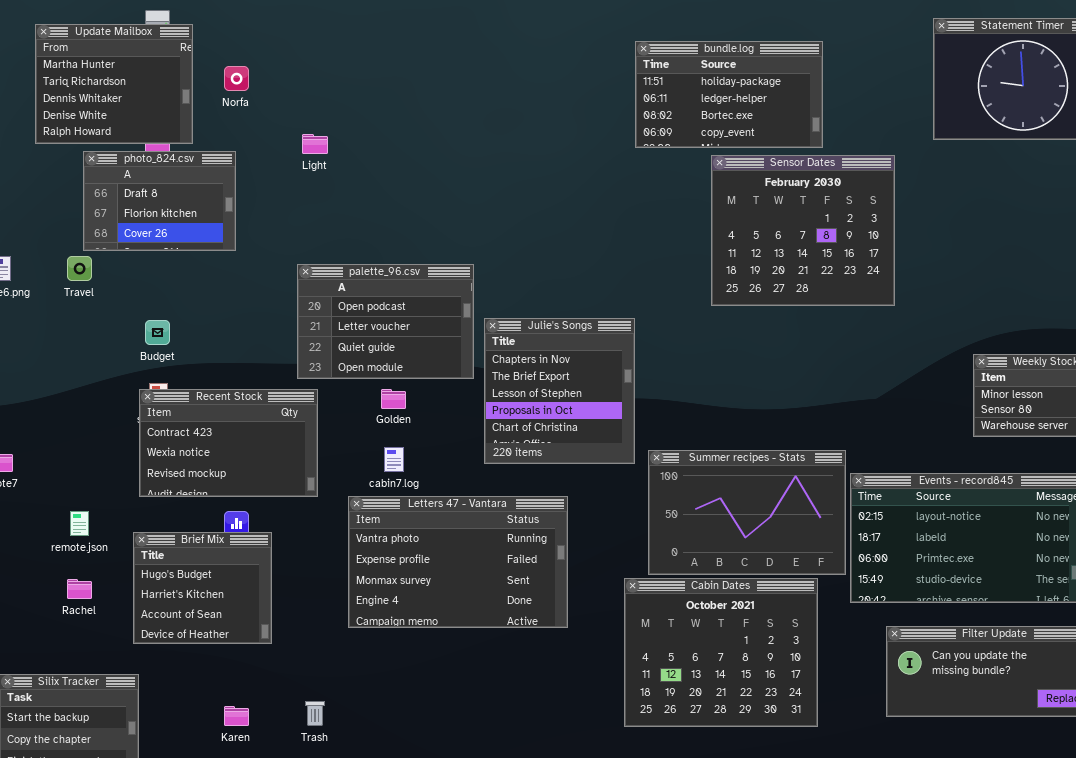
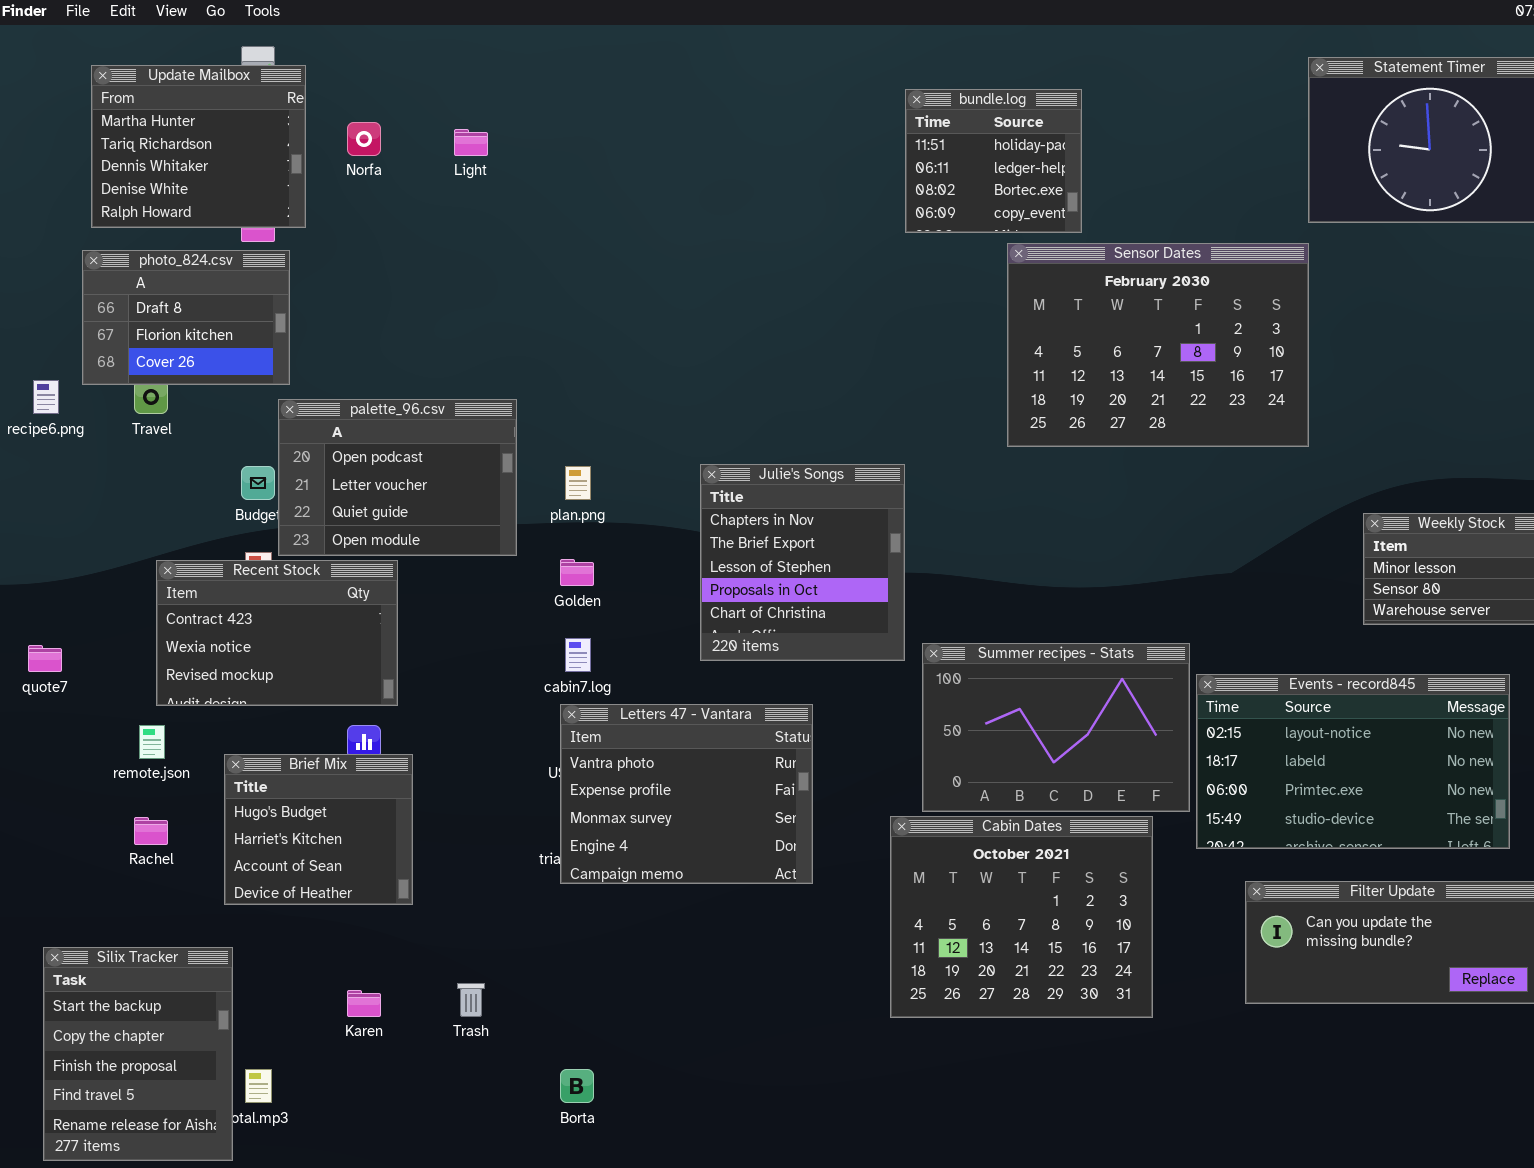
bundle.log: [635,41,823,148] -> [905,89,1082,233], resized
Light: [302,134,328,154] -> [454,129,488,156], moved
photo_824.csv: [83,151,236,251] -> [82,250,290,385], moved
Sensor Dates: [711,155,895,306] -> [1007,243,1309,447], resized
palette_96.csv: [297,264,474,379] -> [278,399,517,556], moved
Recent Stock: [139,389,318,497] -> [156,560,398,706], moved
Letters 47 - Vantara: [348,496,568,628] -> [560,704,813,884], resized

